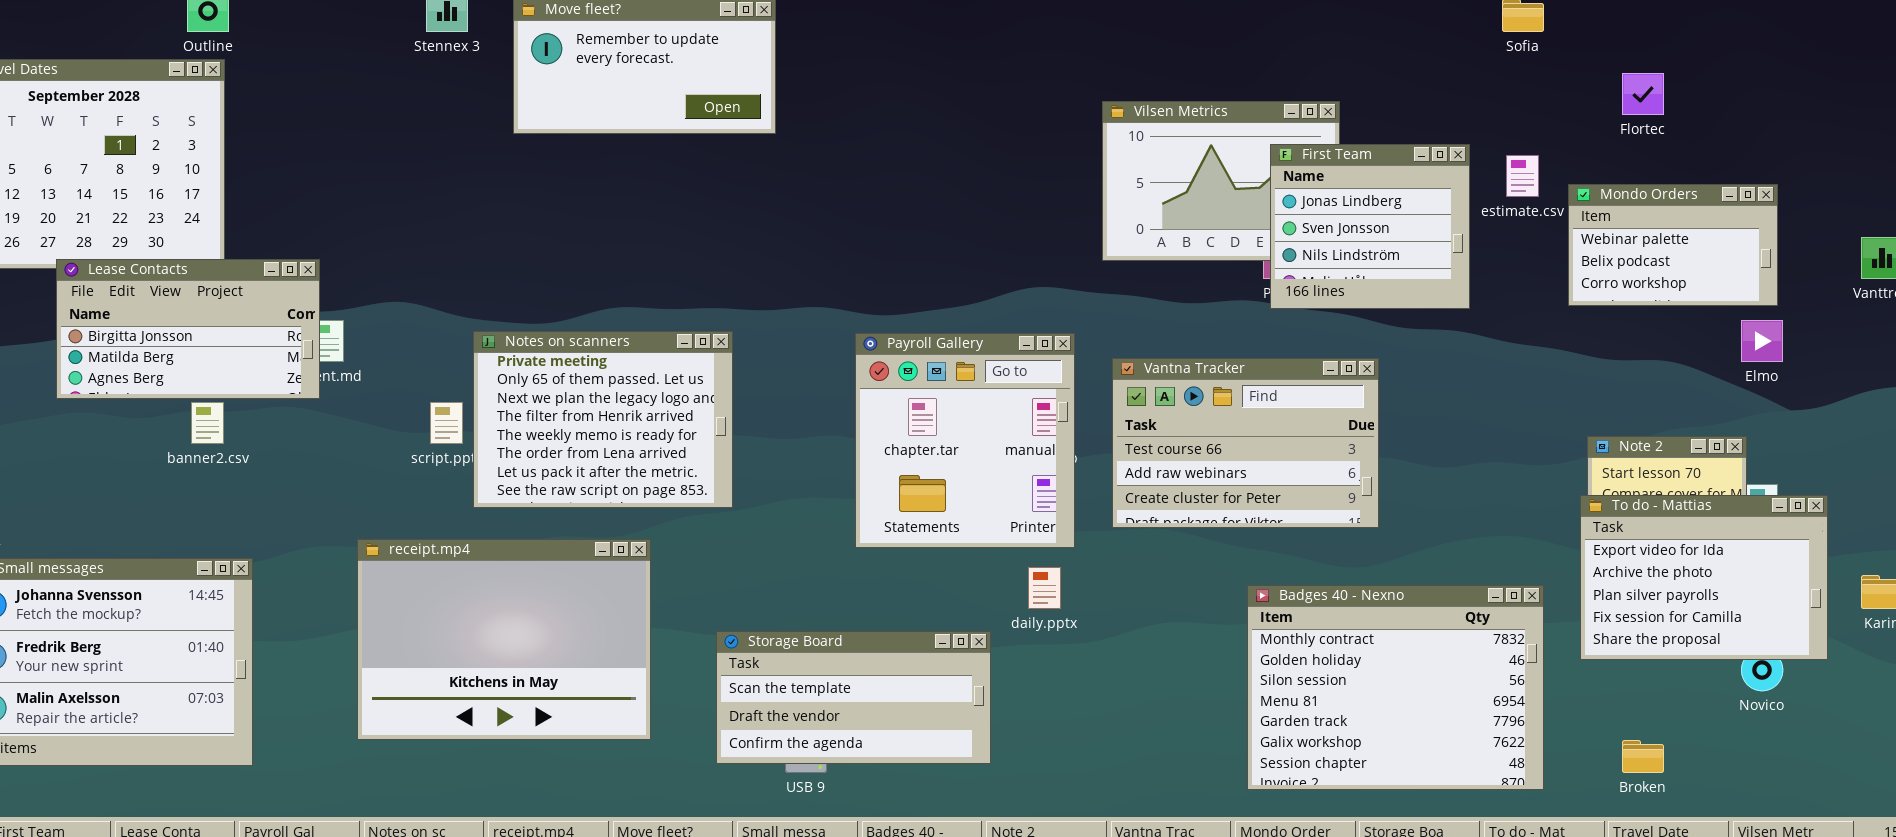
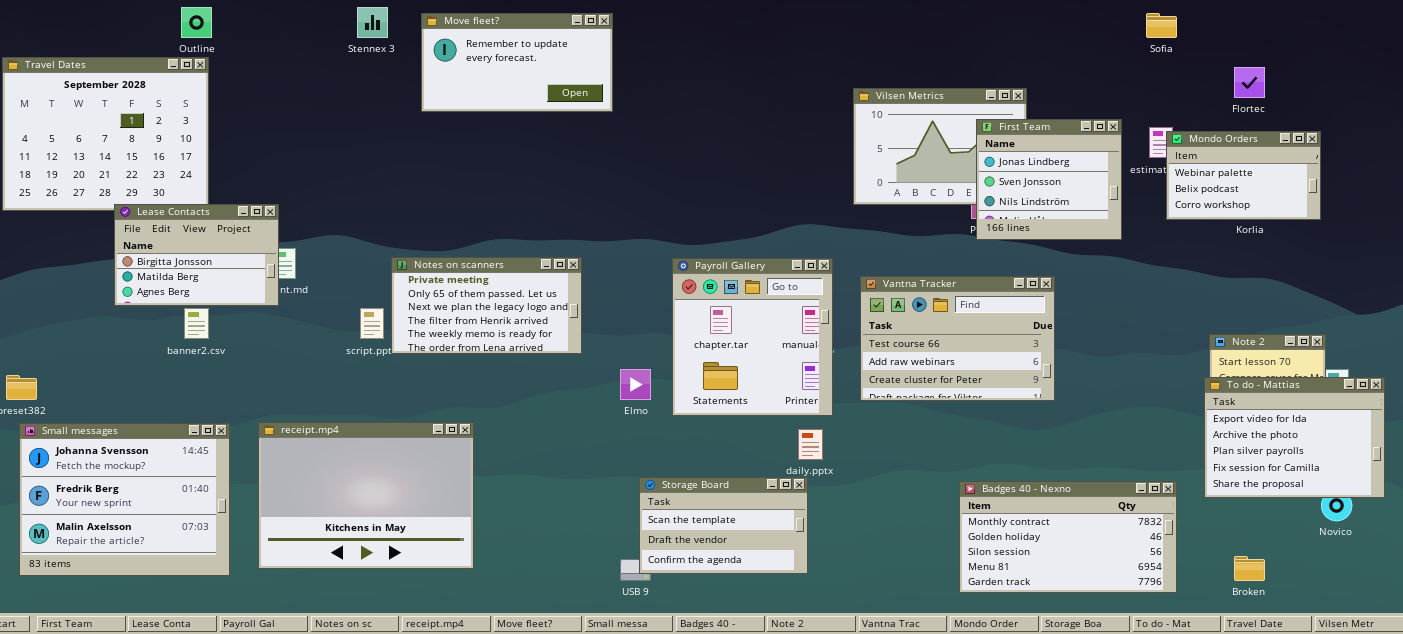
Mondo Orders: [1568,184,1778,306] -> [1166,131,1321,220], moved
Lease Contacts: [56,259,320,399] -> [114,204,279,306], resized
Elmo: [1741,320,1783,362] -> [620,369,651,400], moved
Notes on scanners: [473,331,733,508] -> [391,257,582,354], resized
receipt.mp4: [357,539,651,740] -> [258,422,474,569], moved
Badges 40 - Nexno: [1247,585,1544,790] -> [959,481,1177,593], resized
Storage Board: [716,631,991,764] -> [639,477,808,574], moved, resized

